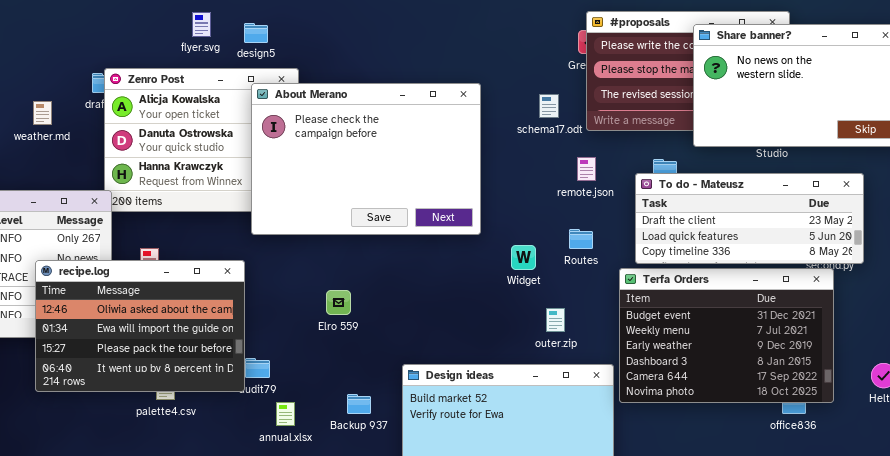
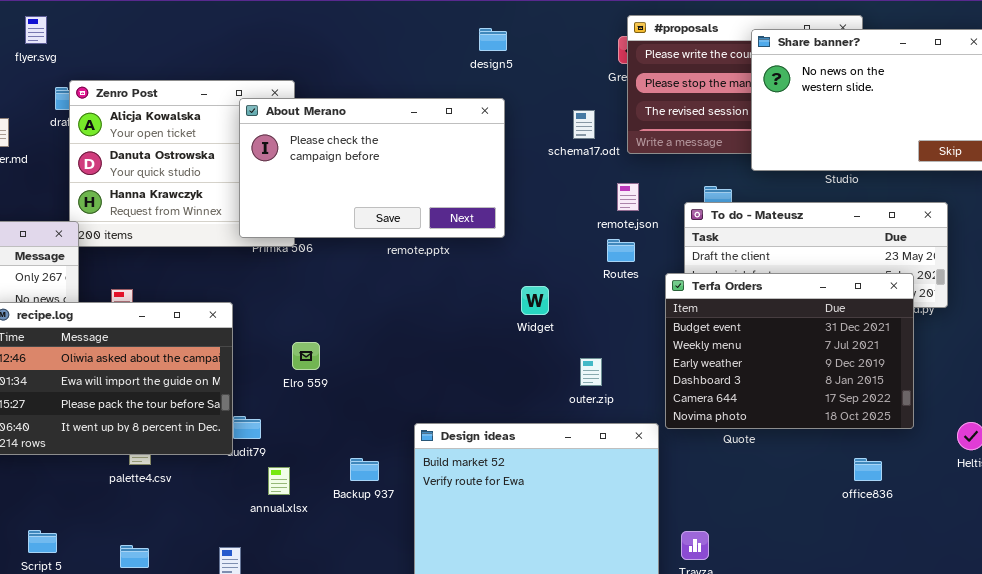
flyer.svg: [192,12,211,37] -> [25,16,47,44], moved
design5: [244,23,268,43] -> [479,28,507,51], moved
About Merano: [251,83,481,235] -> [239,98,505,238], resized
Routes: [569,229,593,249] -> [607,239,635,262], moved
Widget: [511,245,536,270] -> [521,286,549,315], moved
Terfa Orders: [619,268,834,403] -> [665,273,914,429], moved
Elro 559: [326,290,351,315] -> [292,342,320,370], moved

